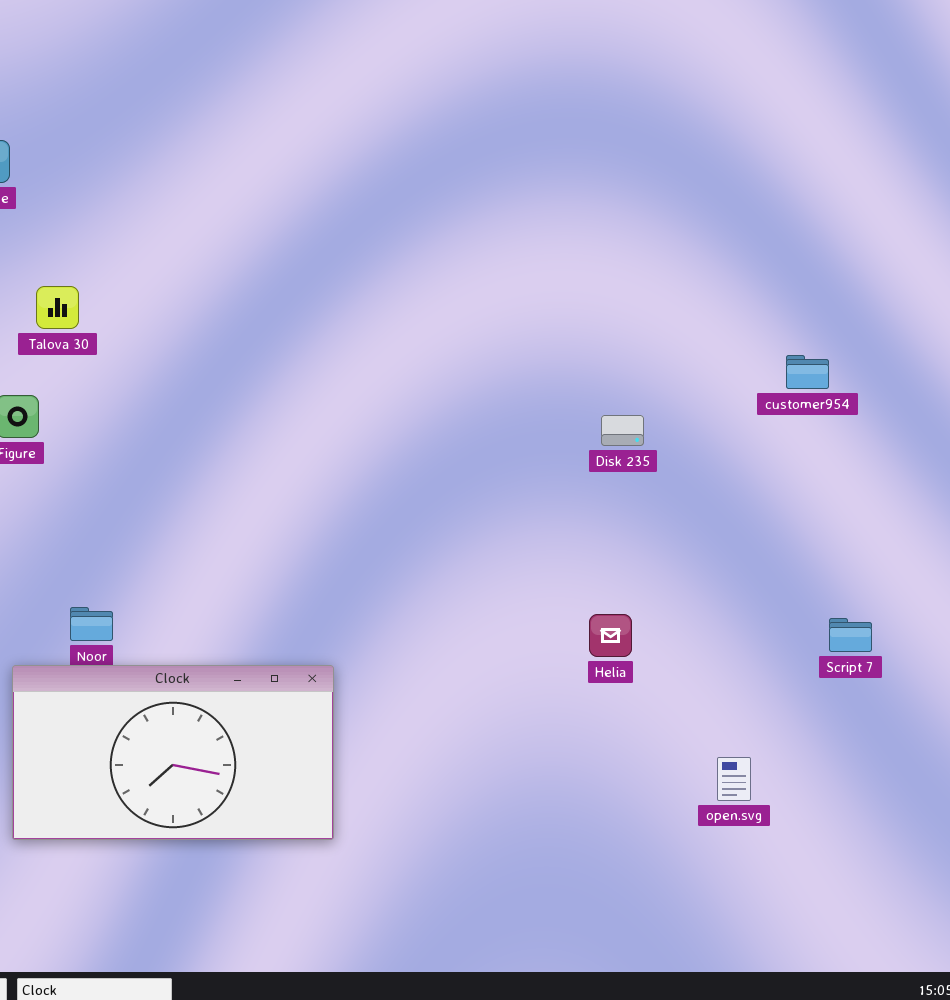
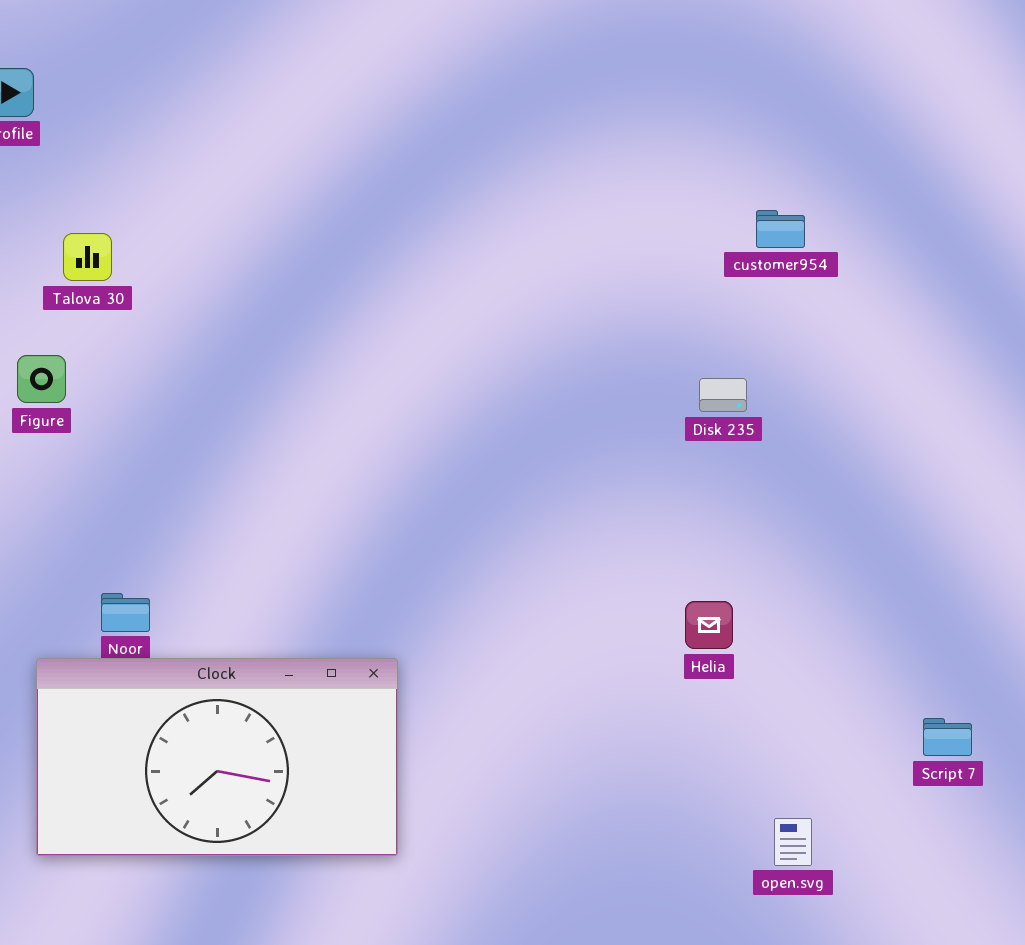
customer954: [786,355,829,389] -> [756,210,805,248], moved
Script 7: [829,618,872,652] -> [923,718,972,756], moved
open.svg: [717,757,751,801] -> [774,818,812,866], moved

